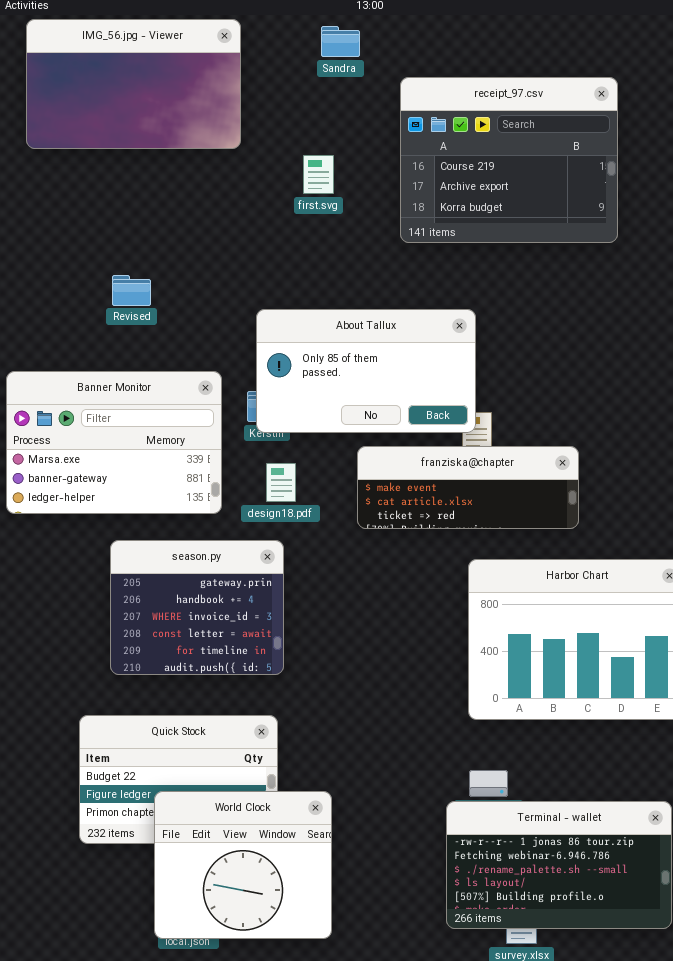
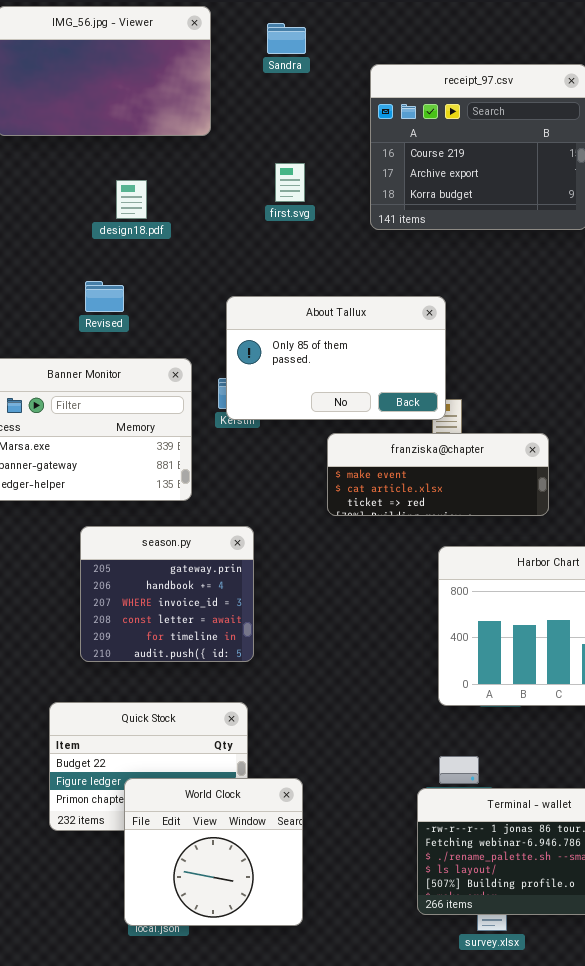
Sandra: [321,26,360,57] -> [267,23,306,54], moved
first.svg: [303,155,334,194] -> [275,163,305,202], moved
Revised: [112,275,151,306] -> [85,281,124,312], moved
design18.pdf: [266,463,296,502] -> [116,180,147,219], moved

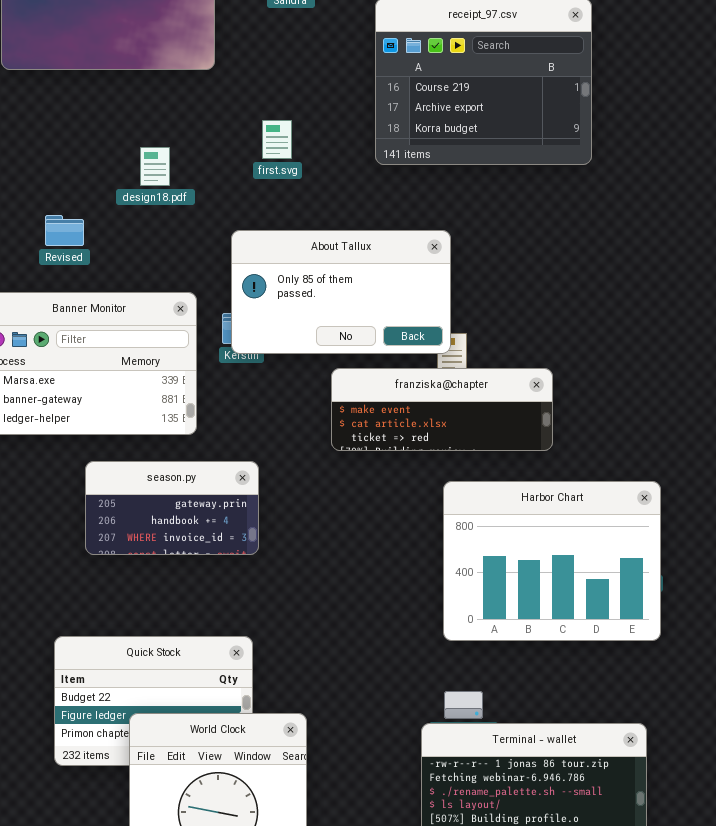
first.svg: [275,163,305,202] -> [262,120,292,159], moved
design18.pdf: [116,180,147,219] -> [140,147,170,186], moved
Revised: [85,281,124,312] -> [45,215,84,246], moved
season.py: [80,526,254,662] -> [85,461,259,555], resized

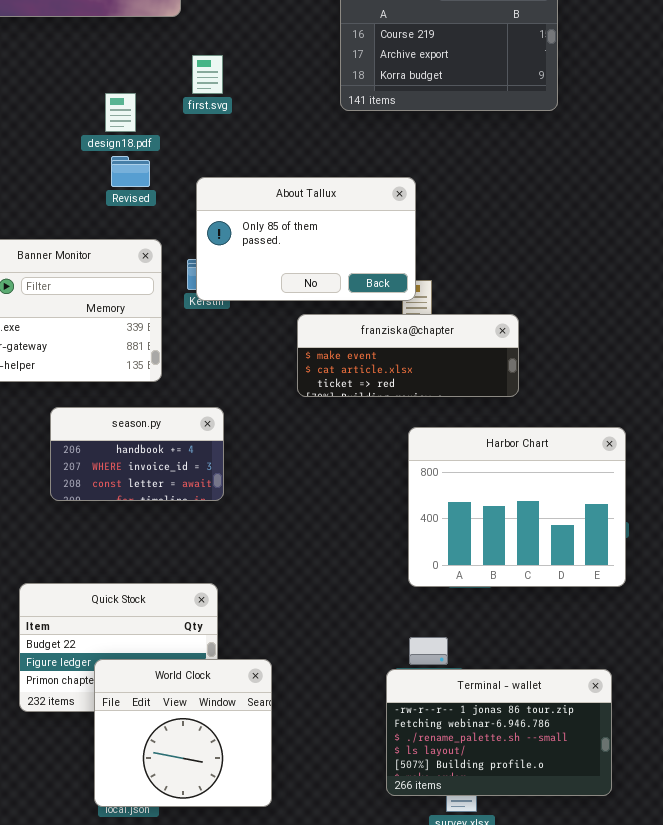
first.svg: [262,120,292,159] -> [192,55,223,94], moved
Revised: [45,215,84,246] -> [111,156,150,187], moved
season.py: [85,461,259,555] -> [50,407,224,501], scrolled down 1 row

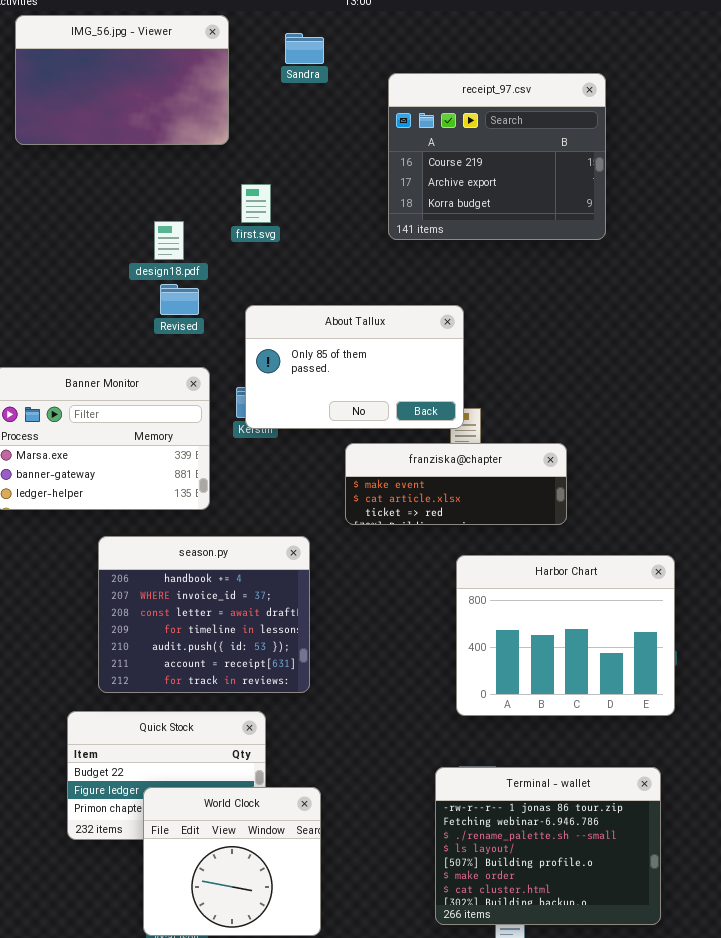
season.py: [50,407,224,501] -> [98,536,310,693], resized
Terminal - wallet: [386,669,612,796] -> [435,767,661,925], resized

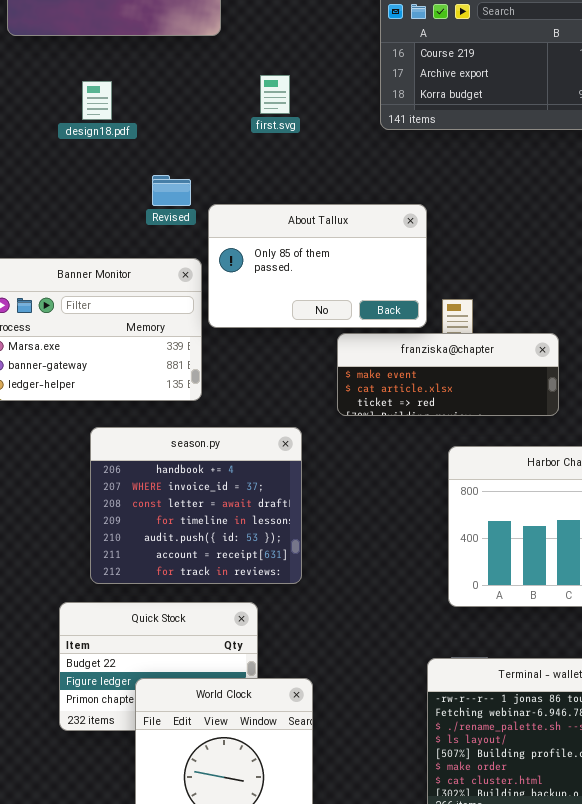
first.svg: [241,184,271,223] -> [260,75,290,114], moved
design18.pdf: [154,221,184,260] -> [82,81,112,120], moved
About Tallux: [245,305,464,429] -> [208,204,427,328], moved

